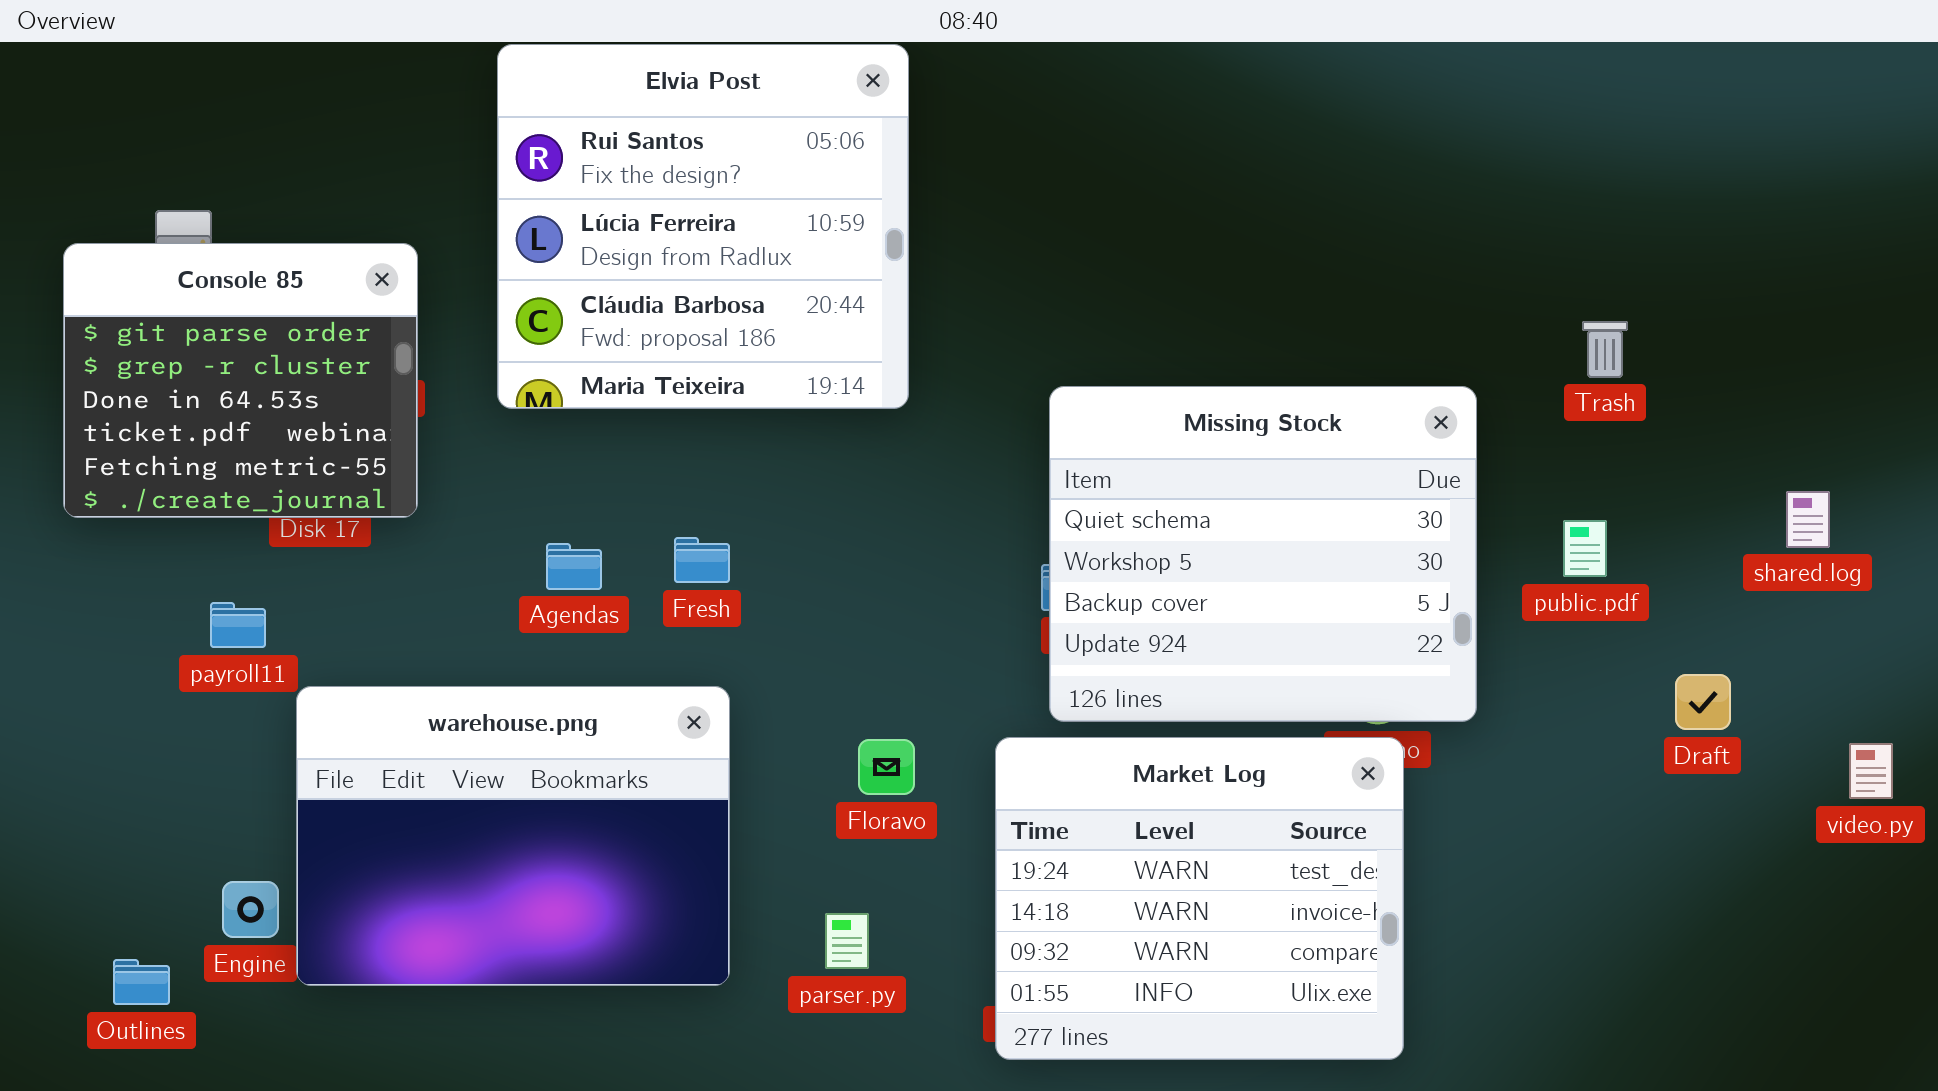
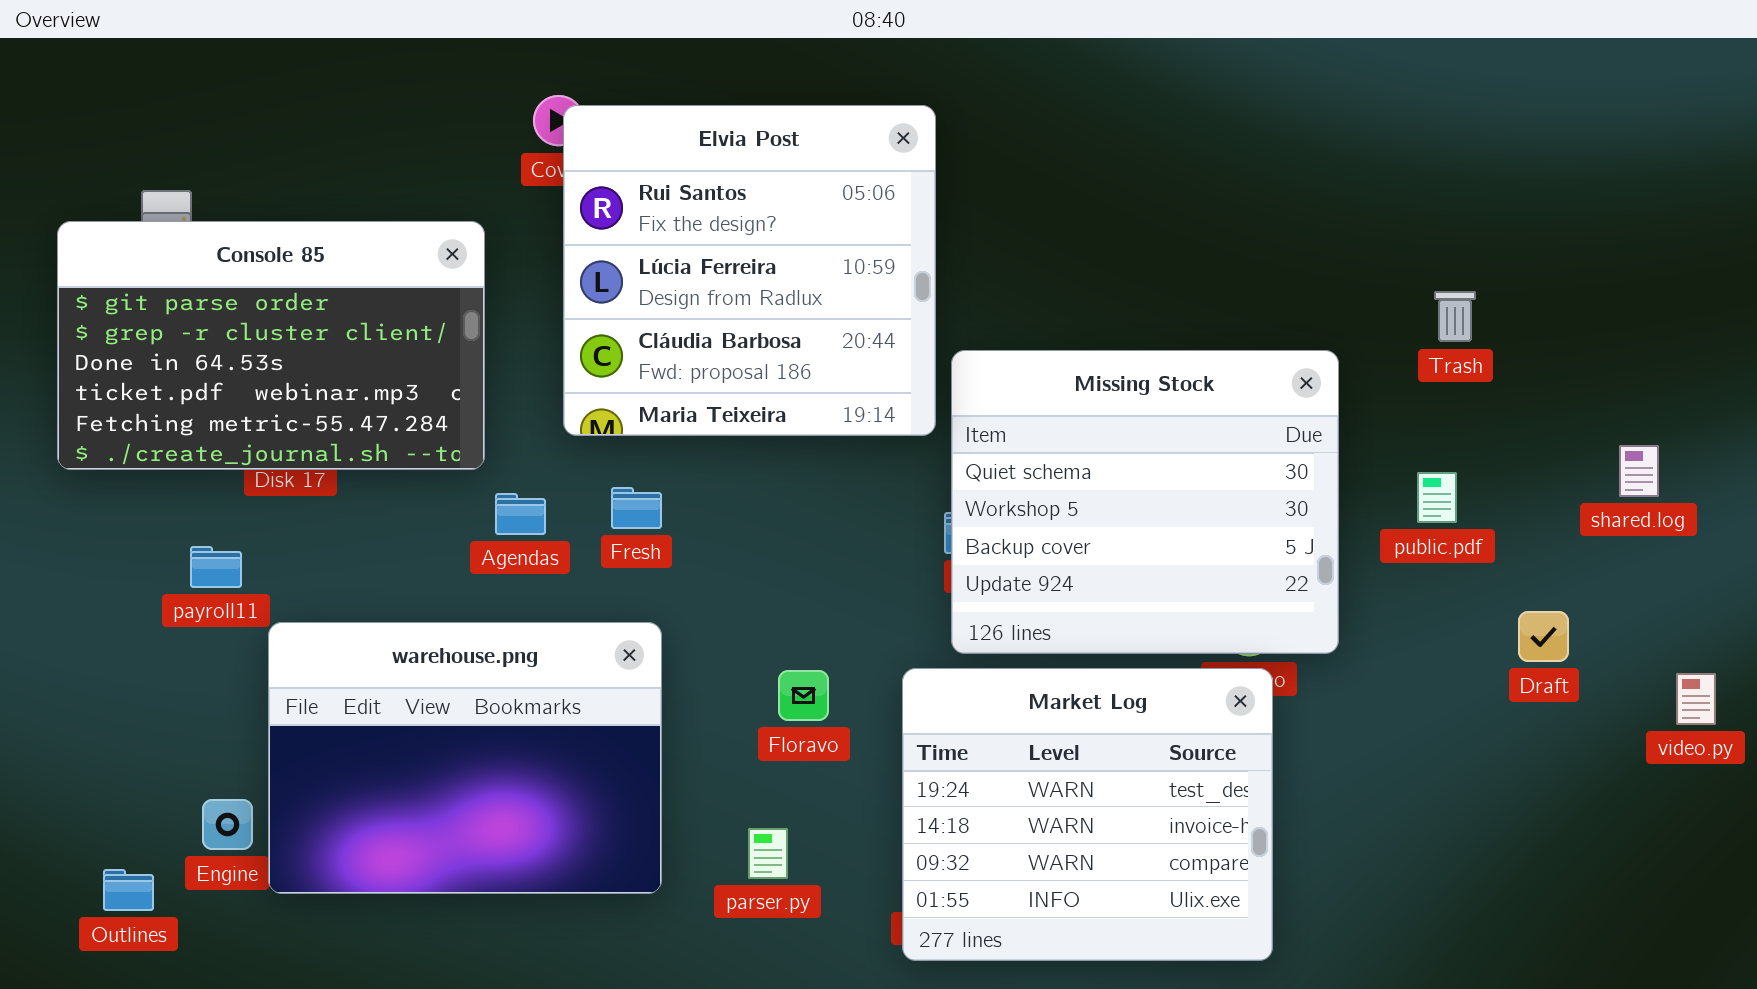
Elvia Post: [497,44,909,409] -> [563,105,936,436], moved
Console 85: [63,243,418,518] -> [57,221,485,470], resized

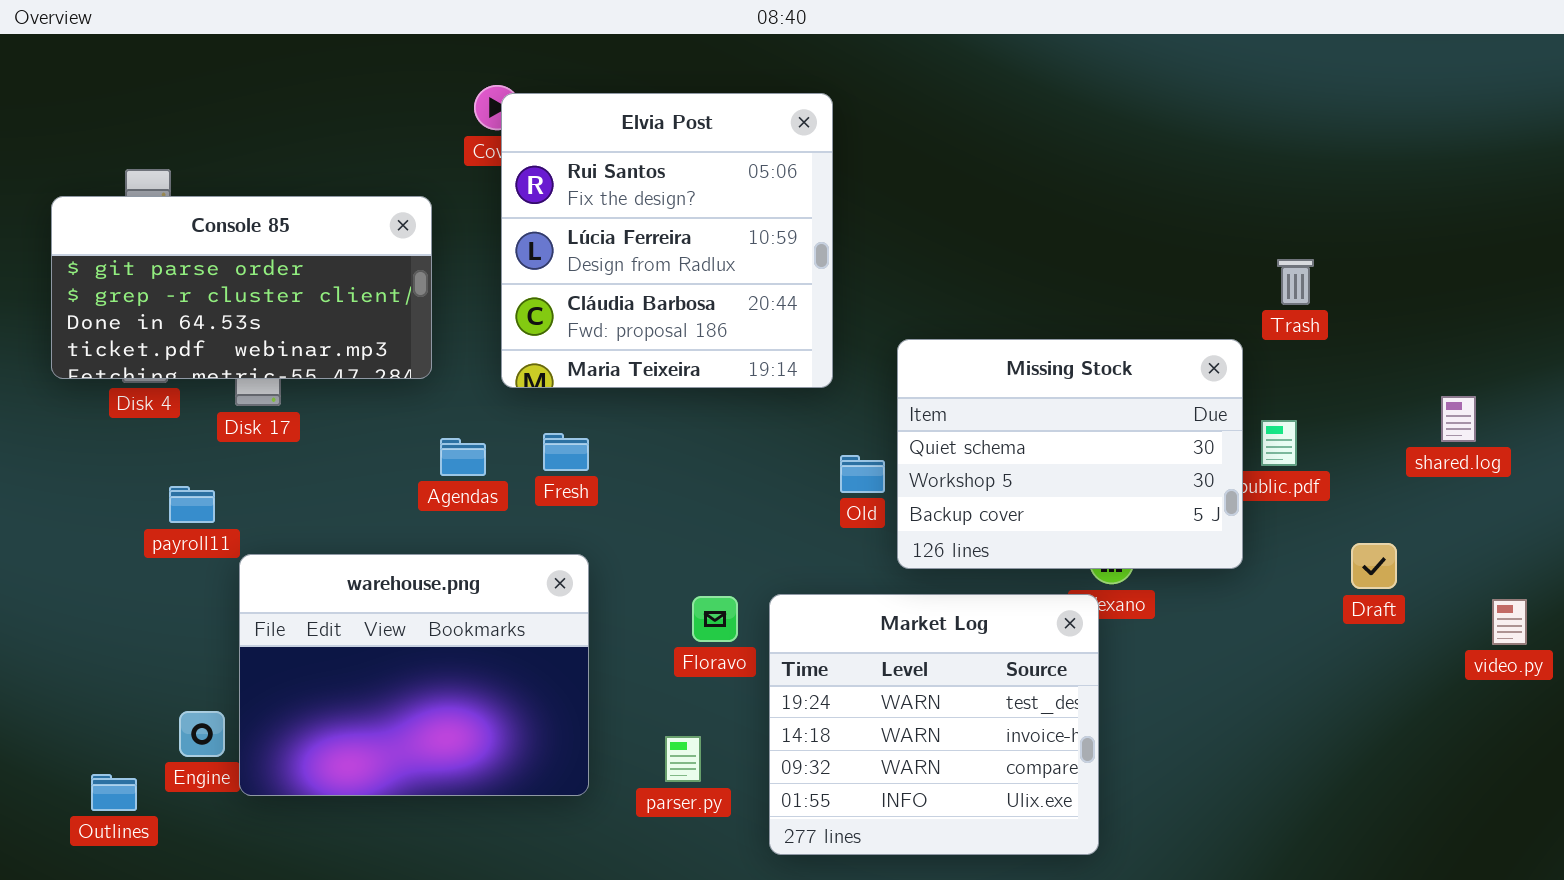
Console 85: [57,221,485,470] -> [51,196,432,379], resized
Missing Stock: [951,350,1339,654] -> [897,339,1243,569], moved, resized
Market Log: [902,668,1273,961] -> [769,594,1099,855], moved

